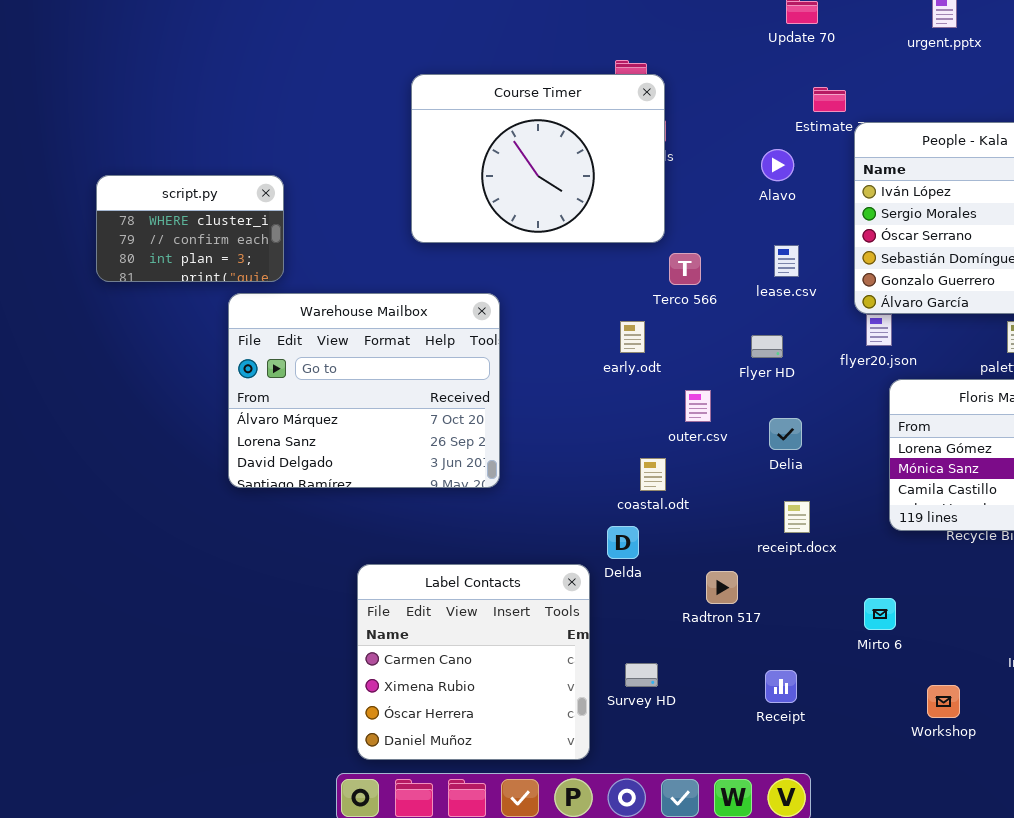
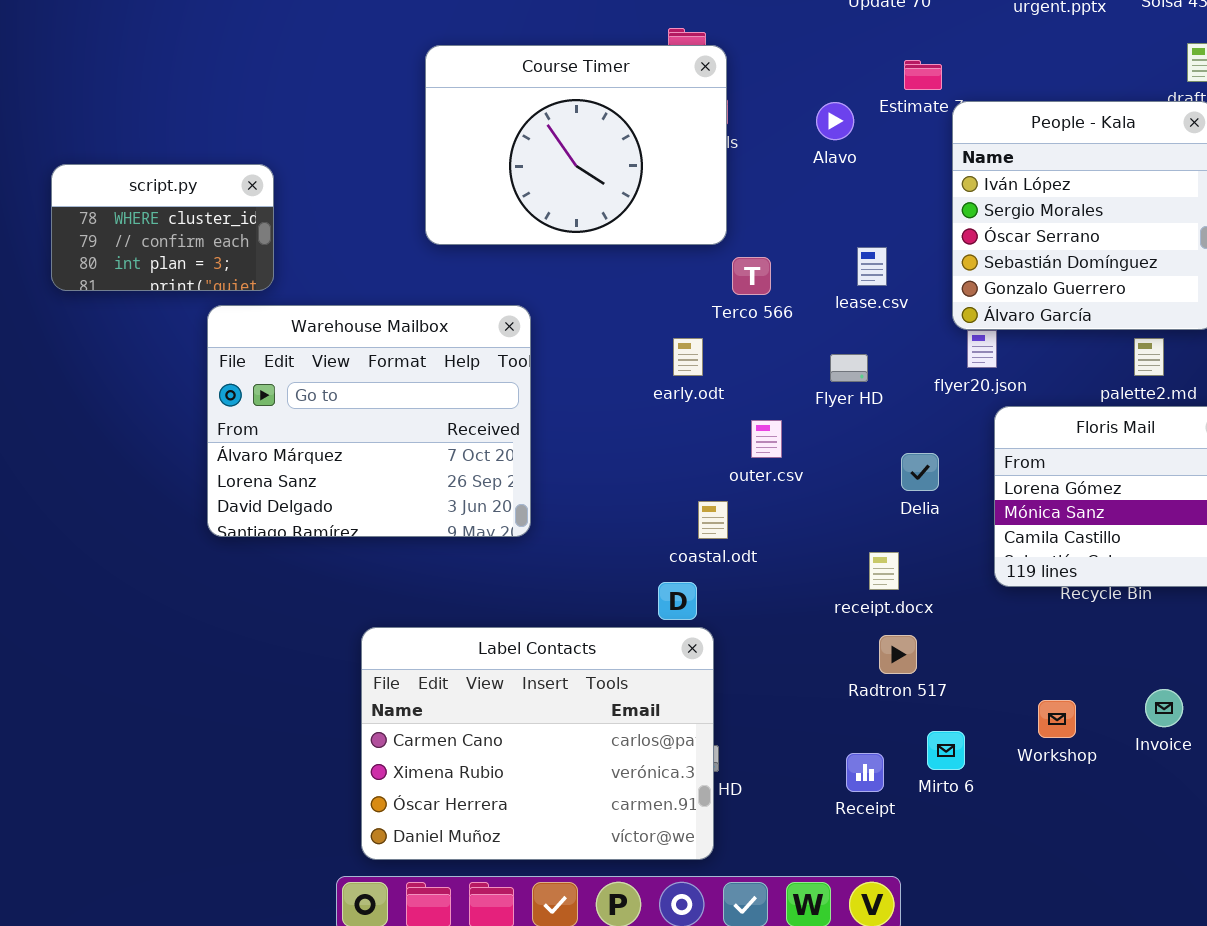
Alavo: [761,149,794,181] -> [816,102,854,140], moved
Delia: [769,418,802,450] -> [901,453,939,491], moved
Label Contacts: [357,564,590,760] -> [361,627,714,860], resized
Radtron 517: [706,571,738,604] -> [879,635,917,674], moved
Mirto 6: [864,598,896,630] -> [927,731,965,770], moved
Workshop: [927,685,960,718] -> [1038,700,1076,738], moved

